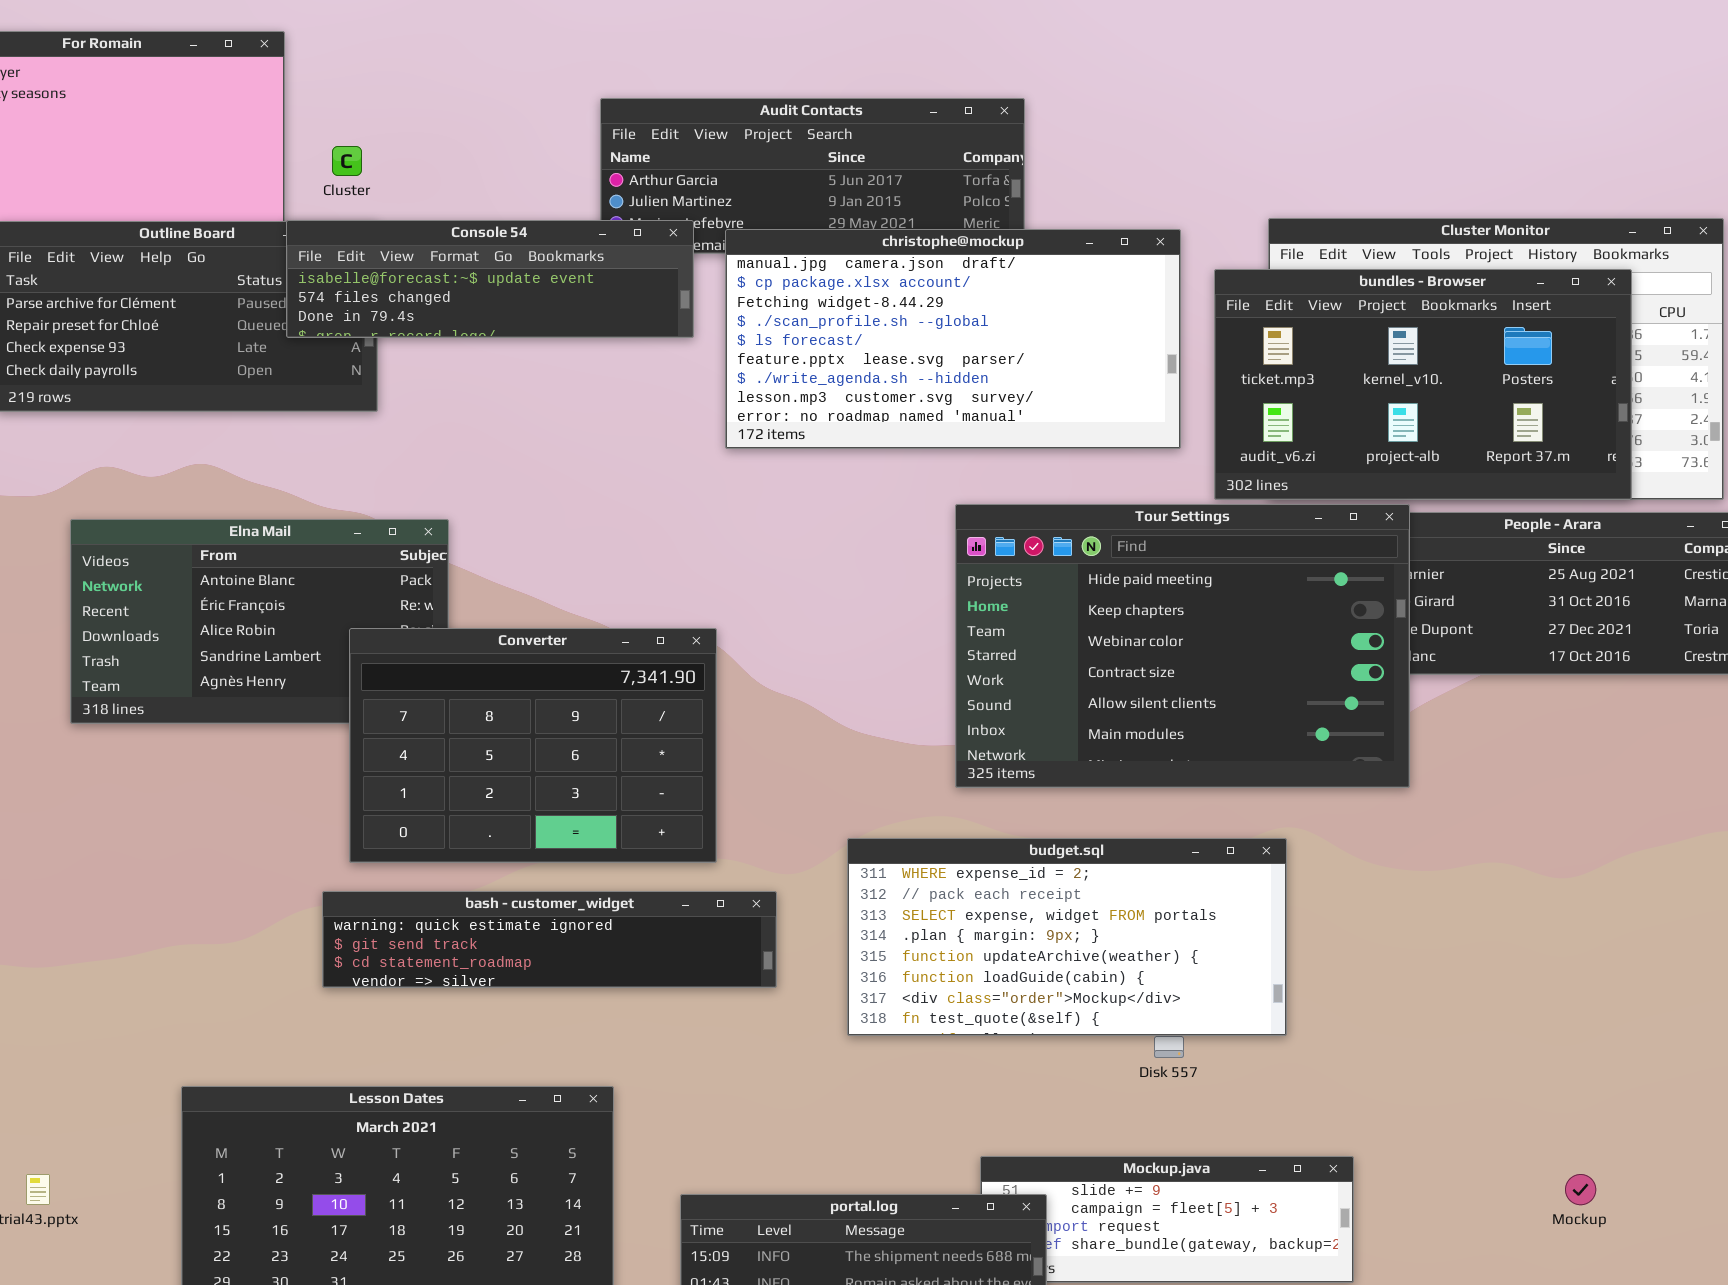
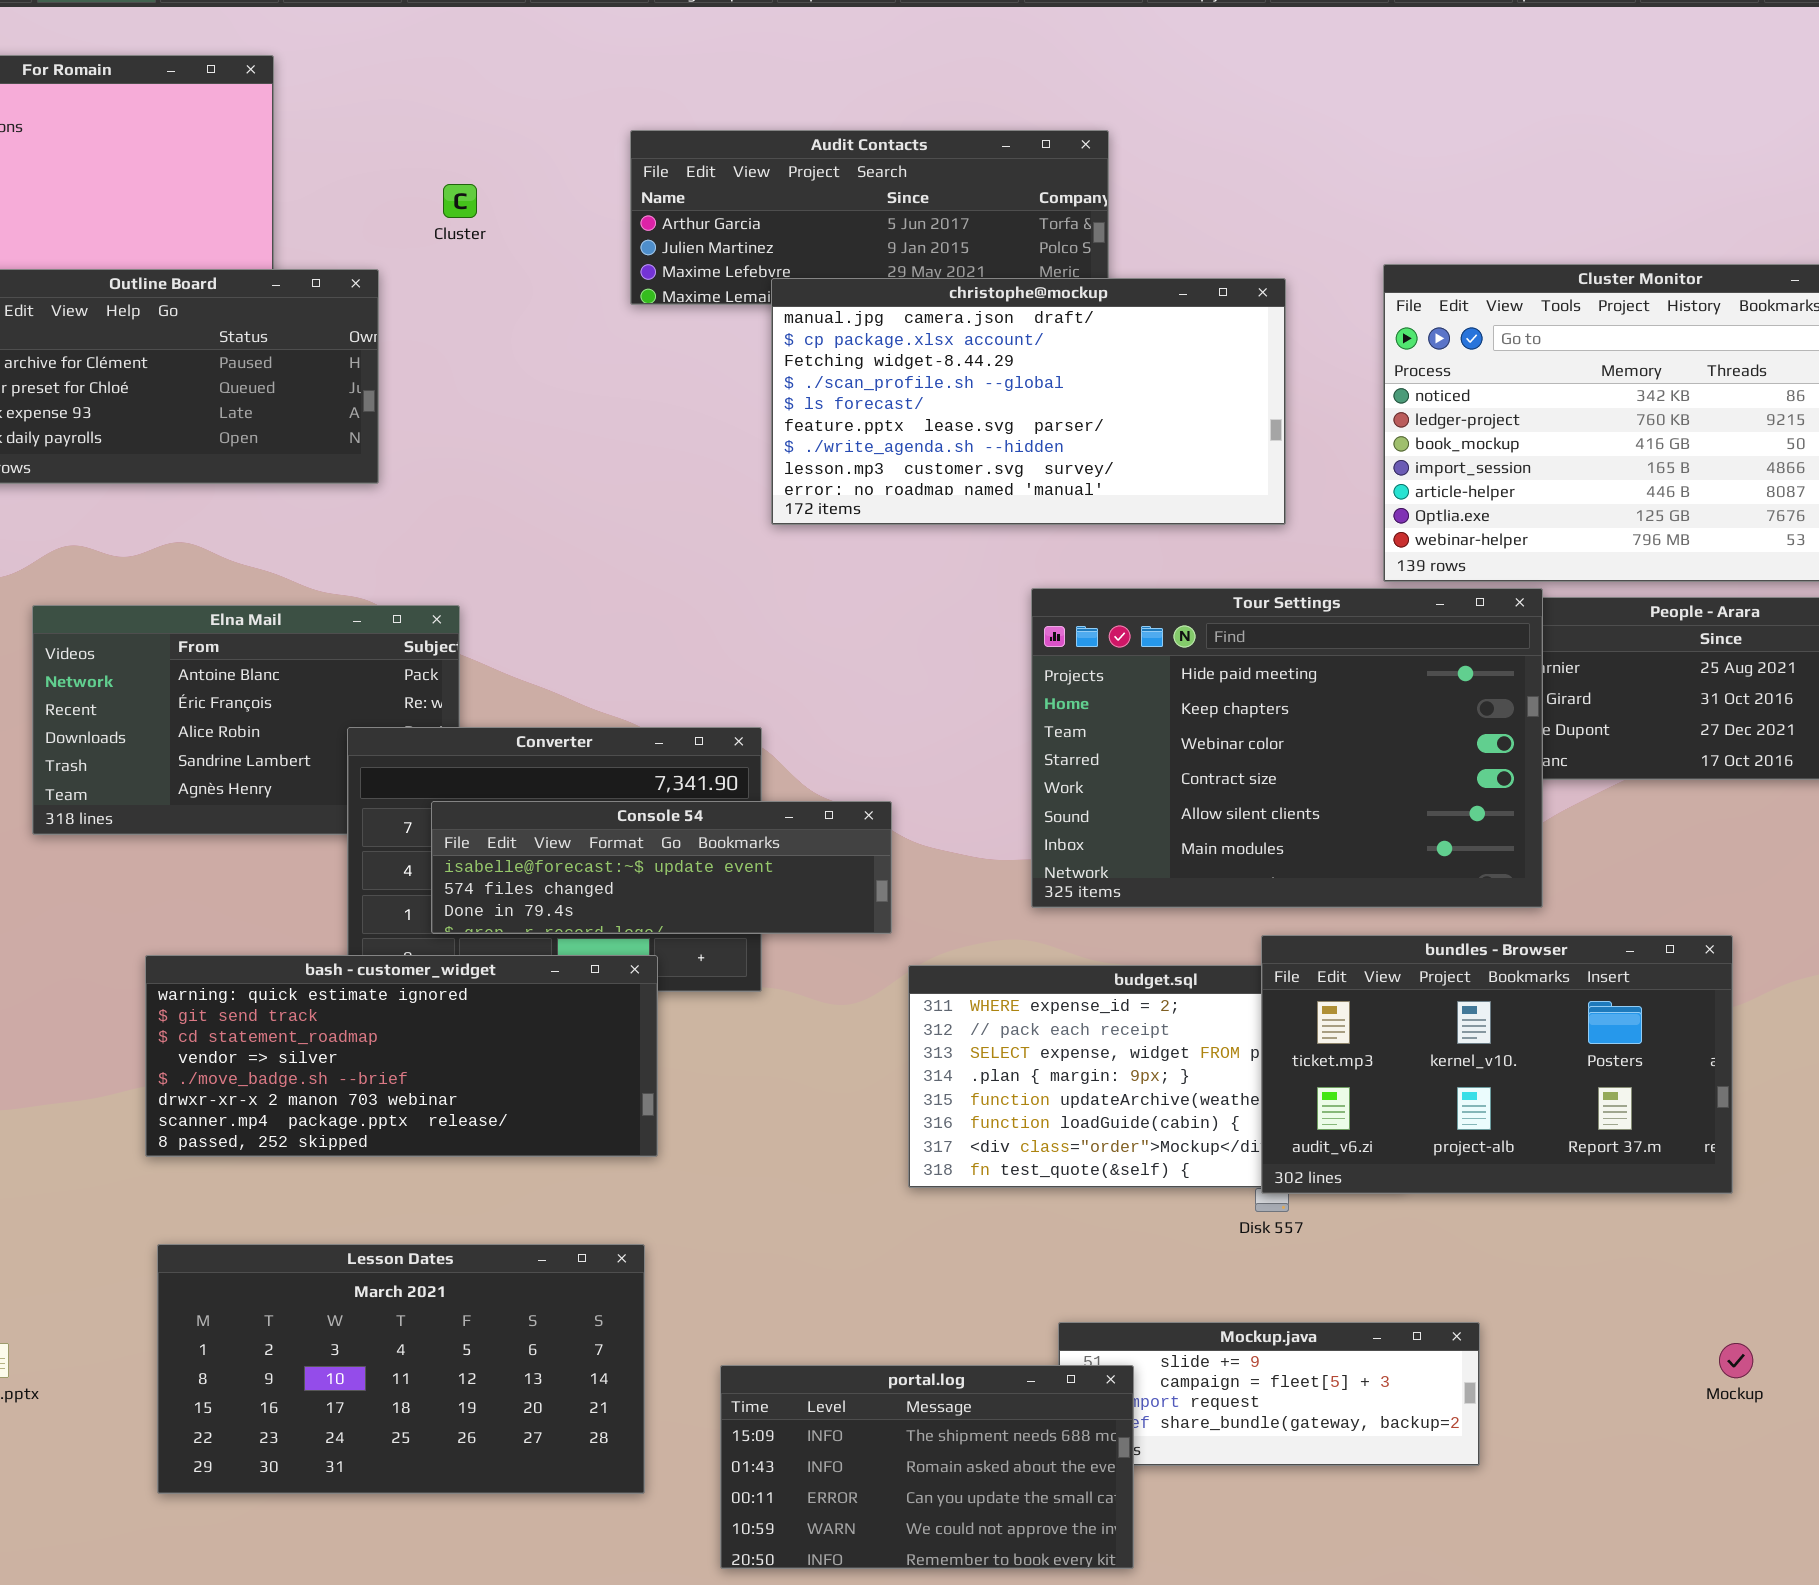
Cluster: [332,146,362,176] -> [443,184,477,218], moved
Console 54: [286,220,694,338] -> [431,801,892,934], moved
bundles - Browser: [1214,269,1632,500] -> [1261,935,1733,1194], moved
bash - customer_widget: [322,891,777,988] -> [145,955,658,1157], moved, resized

